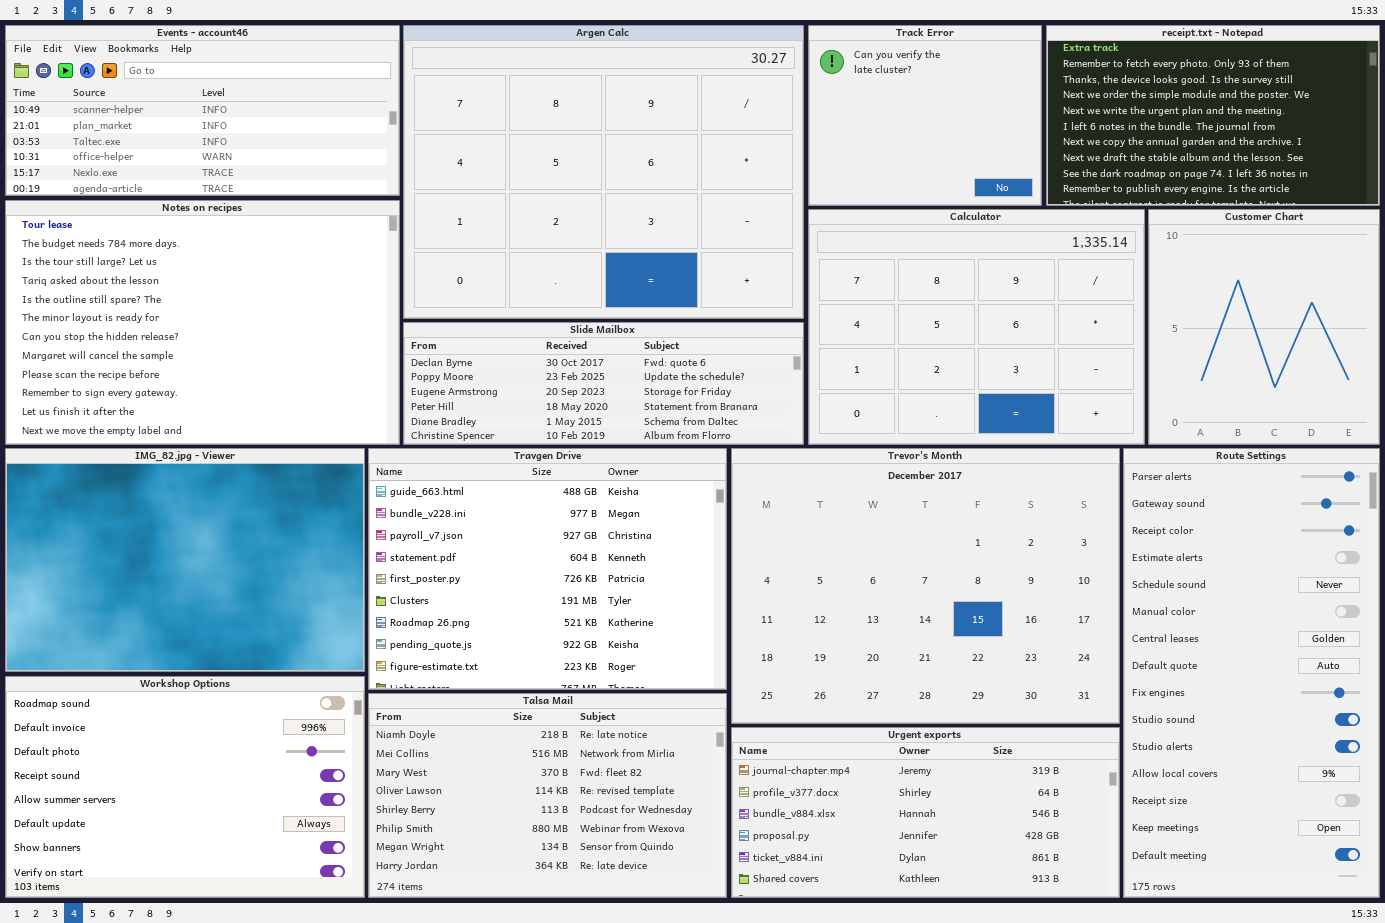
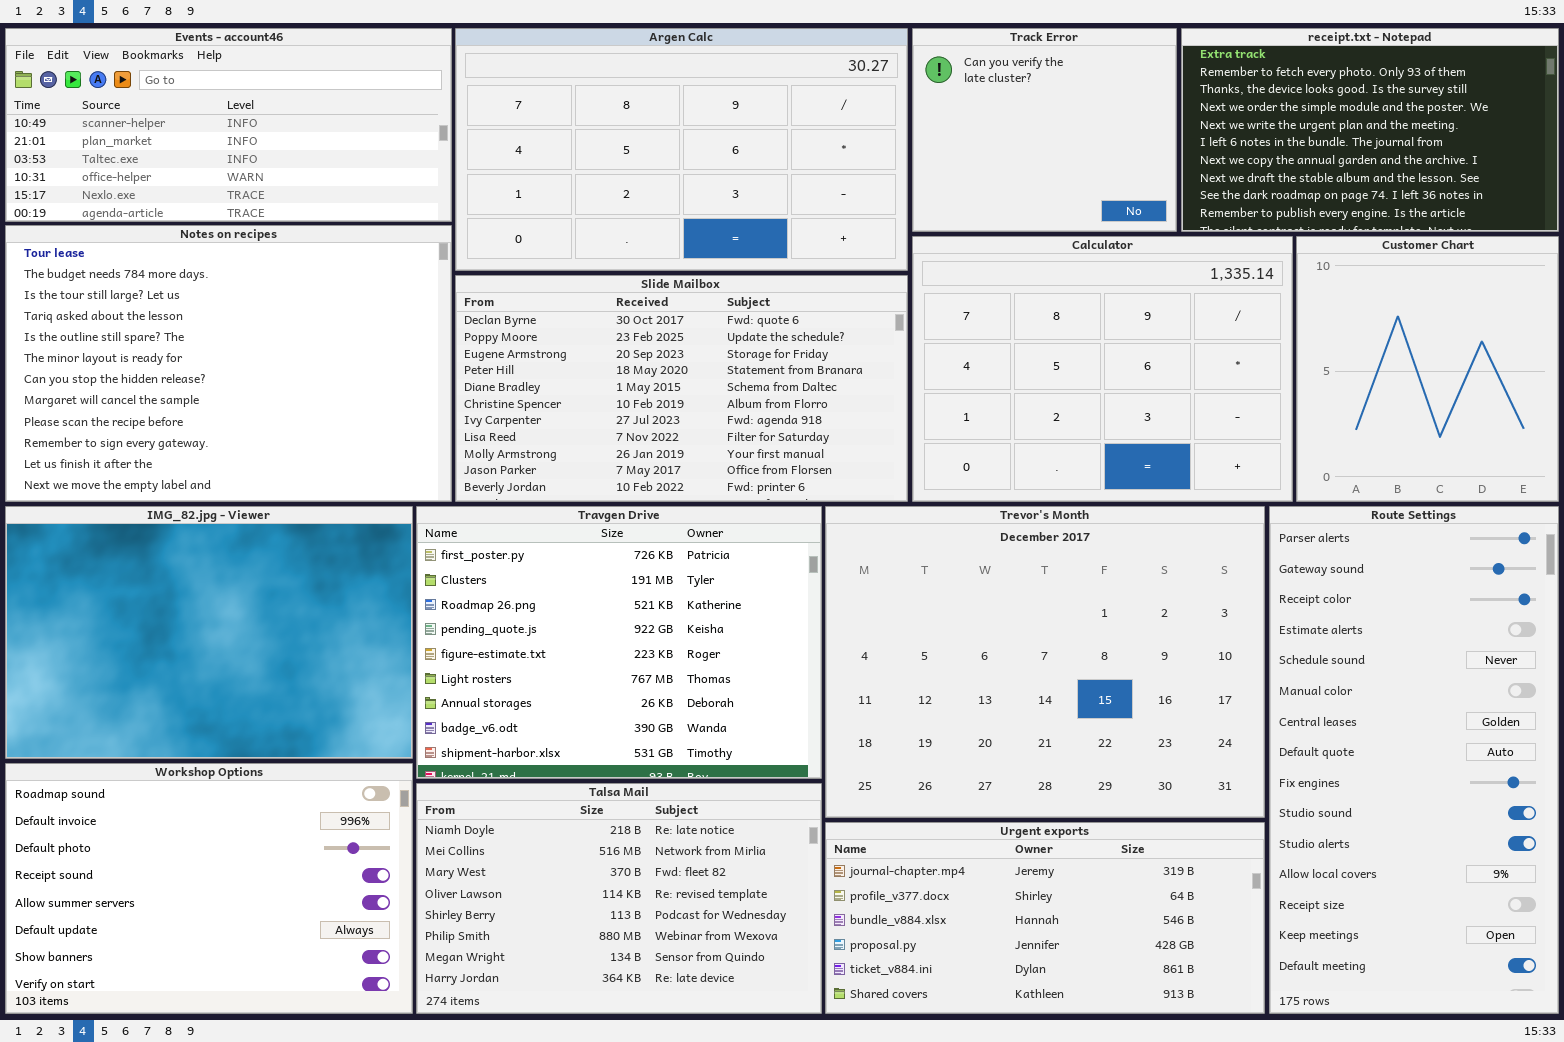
Argen Calc: [403,25,804,319] -> [455,28,908,271], resized
Slide Mailbox: [403,322,804,445] -> [455,275,908,502], resized
Travgen Drive: [368,448,727,690] -> [416,506,822,779], scrolled down 4 rows

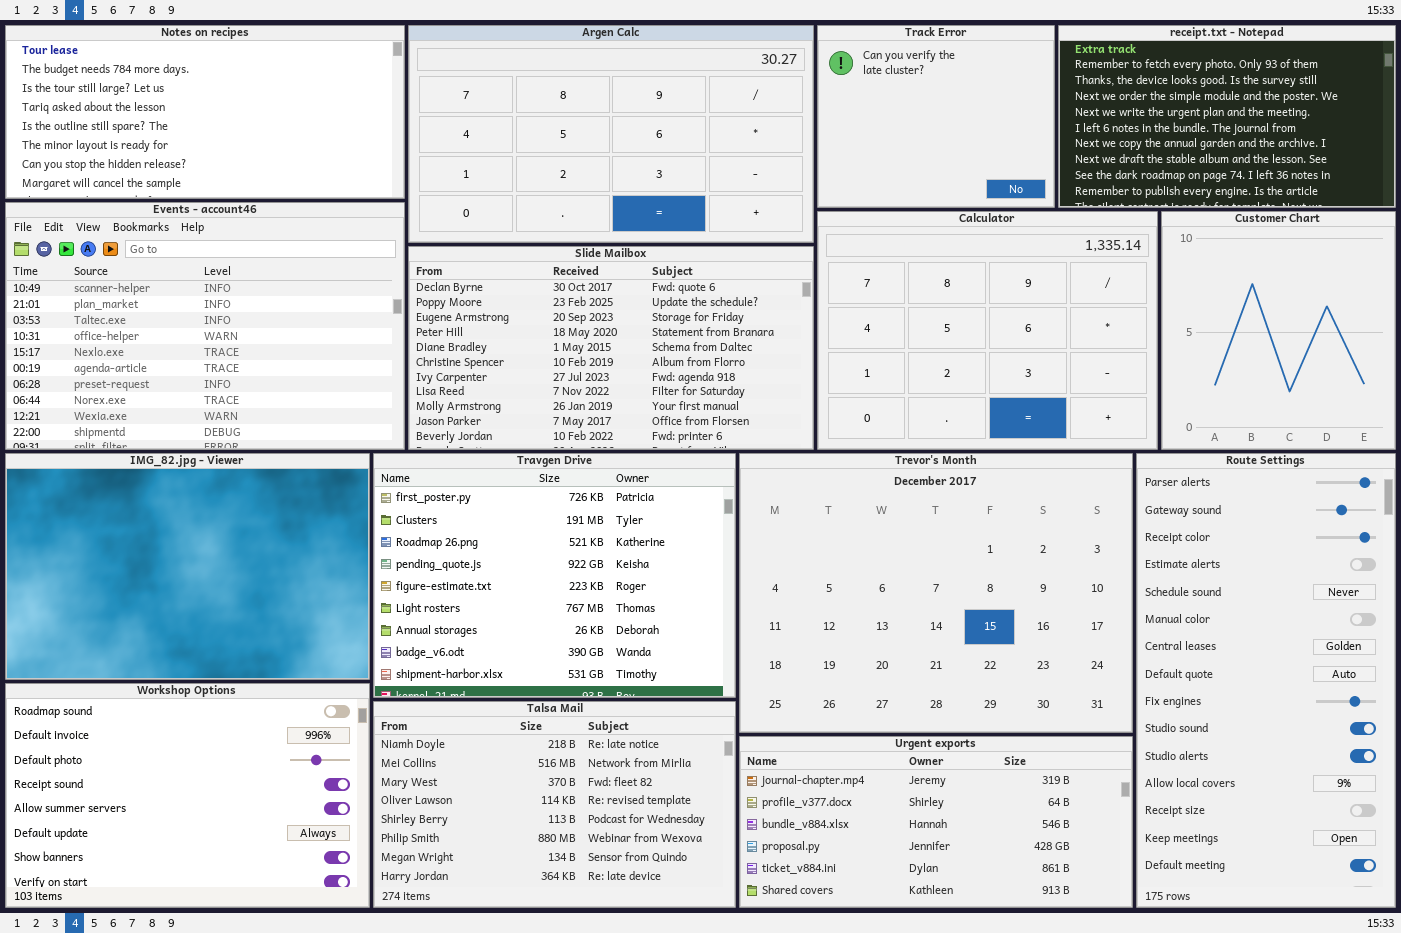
Events - account46: [5,28,452,222] -> [5,202,405,450], moved, resized
Notes on recipes: [5,225,452,502] -> [5,25,405,199], moved, resized

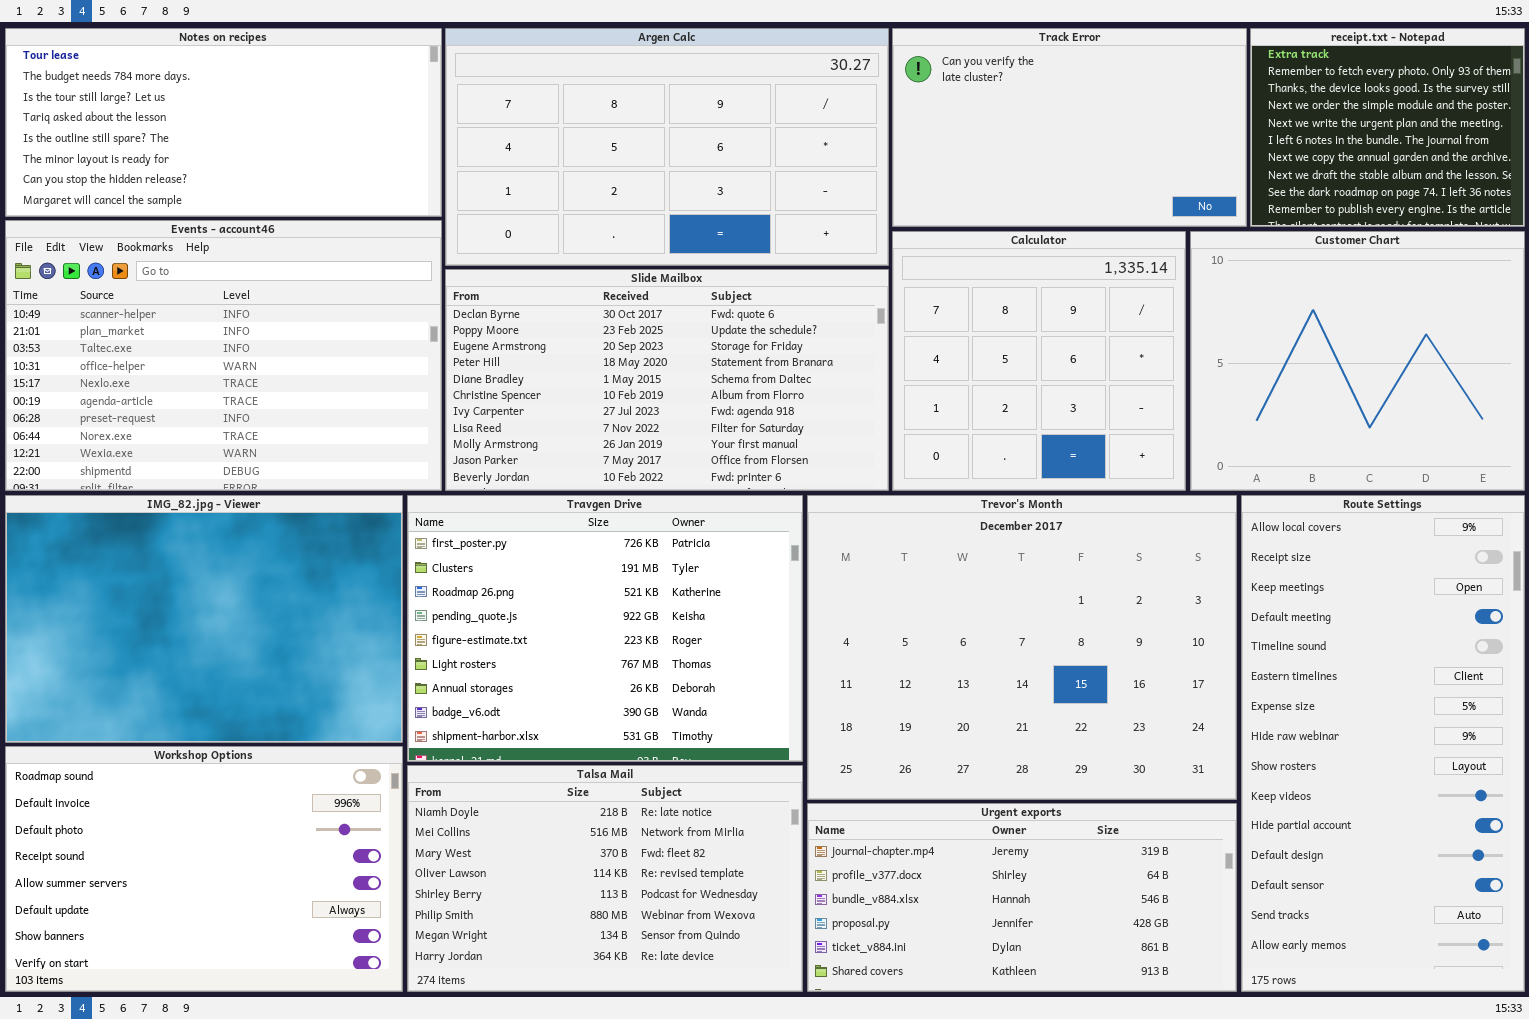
Track Error: [817,25,1055,208] -> [892,28,1247,227], resized
receipt.txt - Notepad: [1058,25,1396,208] -> [1250,28,1525,227], resized
Calculator: [817,211,1158,450] -> [892,231,1186,491], resized
Customer Chart: [1161,211,1396,450] -> [1190,231,1525,491], resized
Route Settings: [1136,453,1396,908] -> [1241,495,1525,992], scrolled down 11 rows

